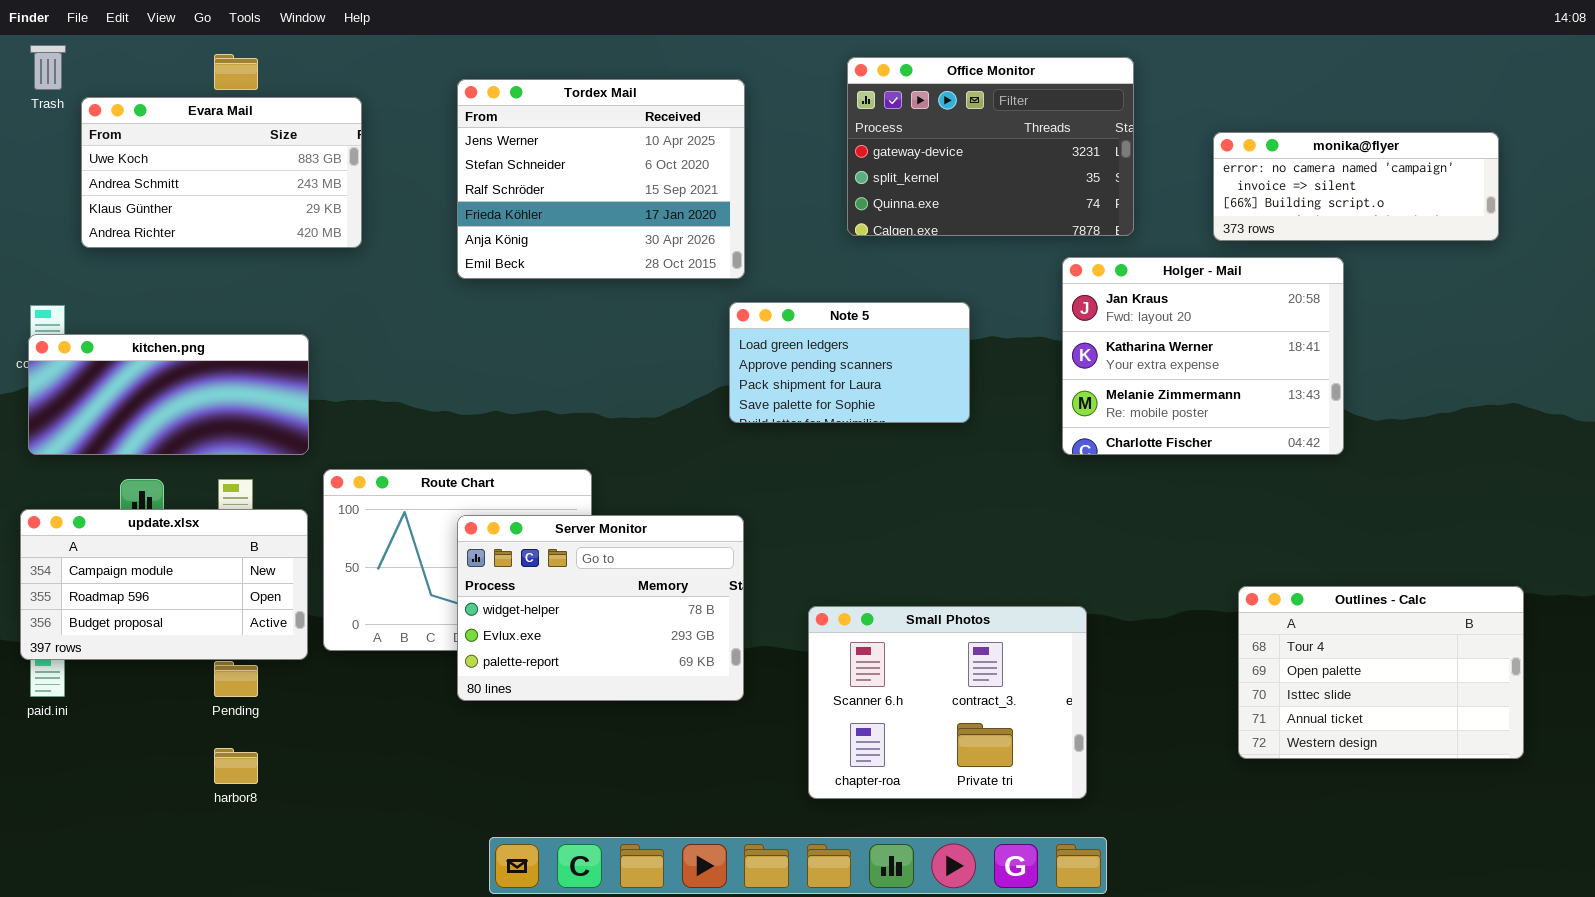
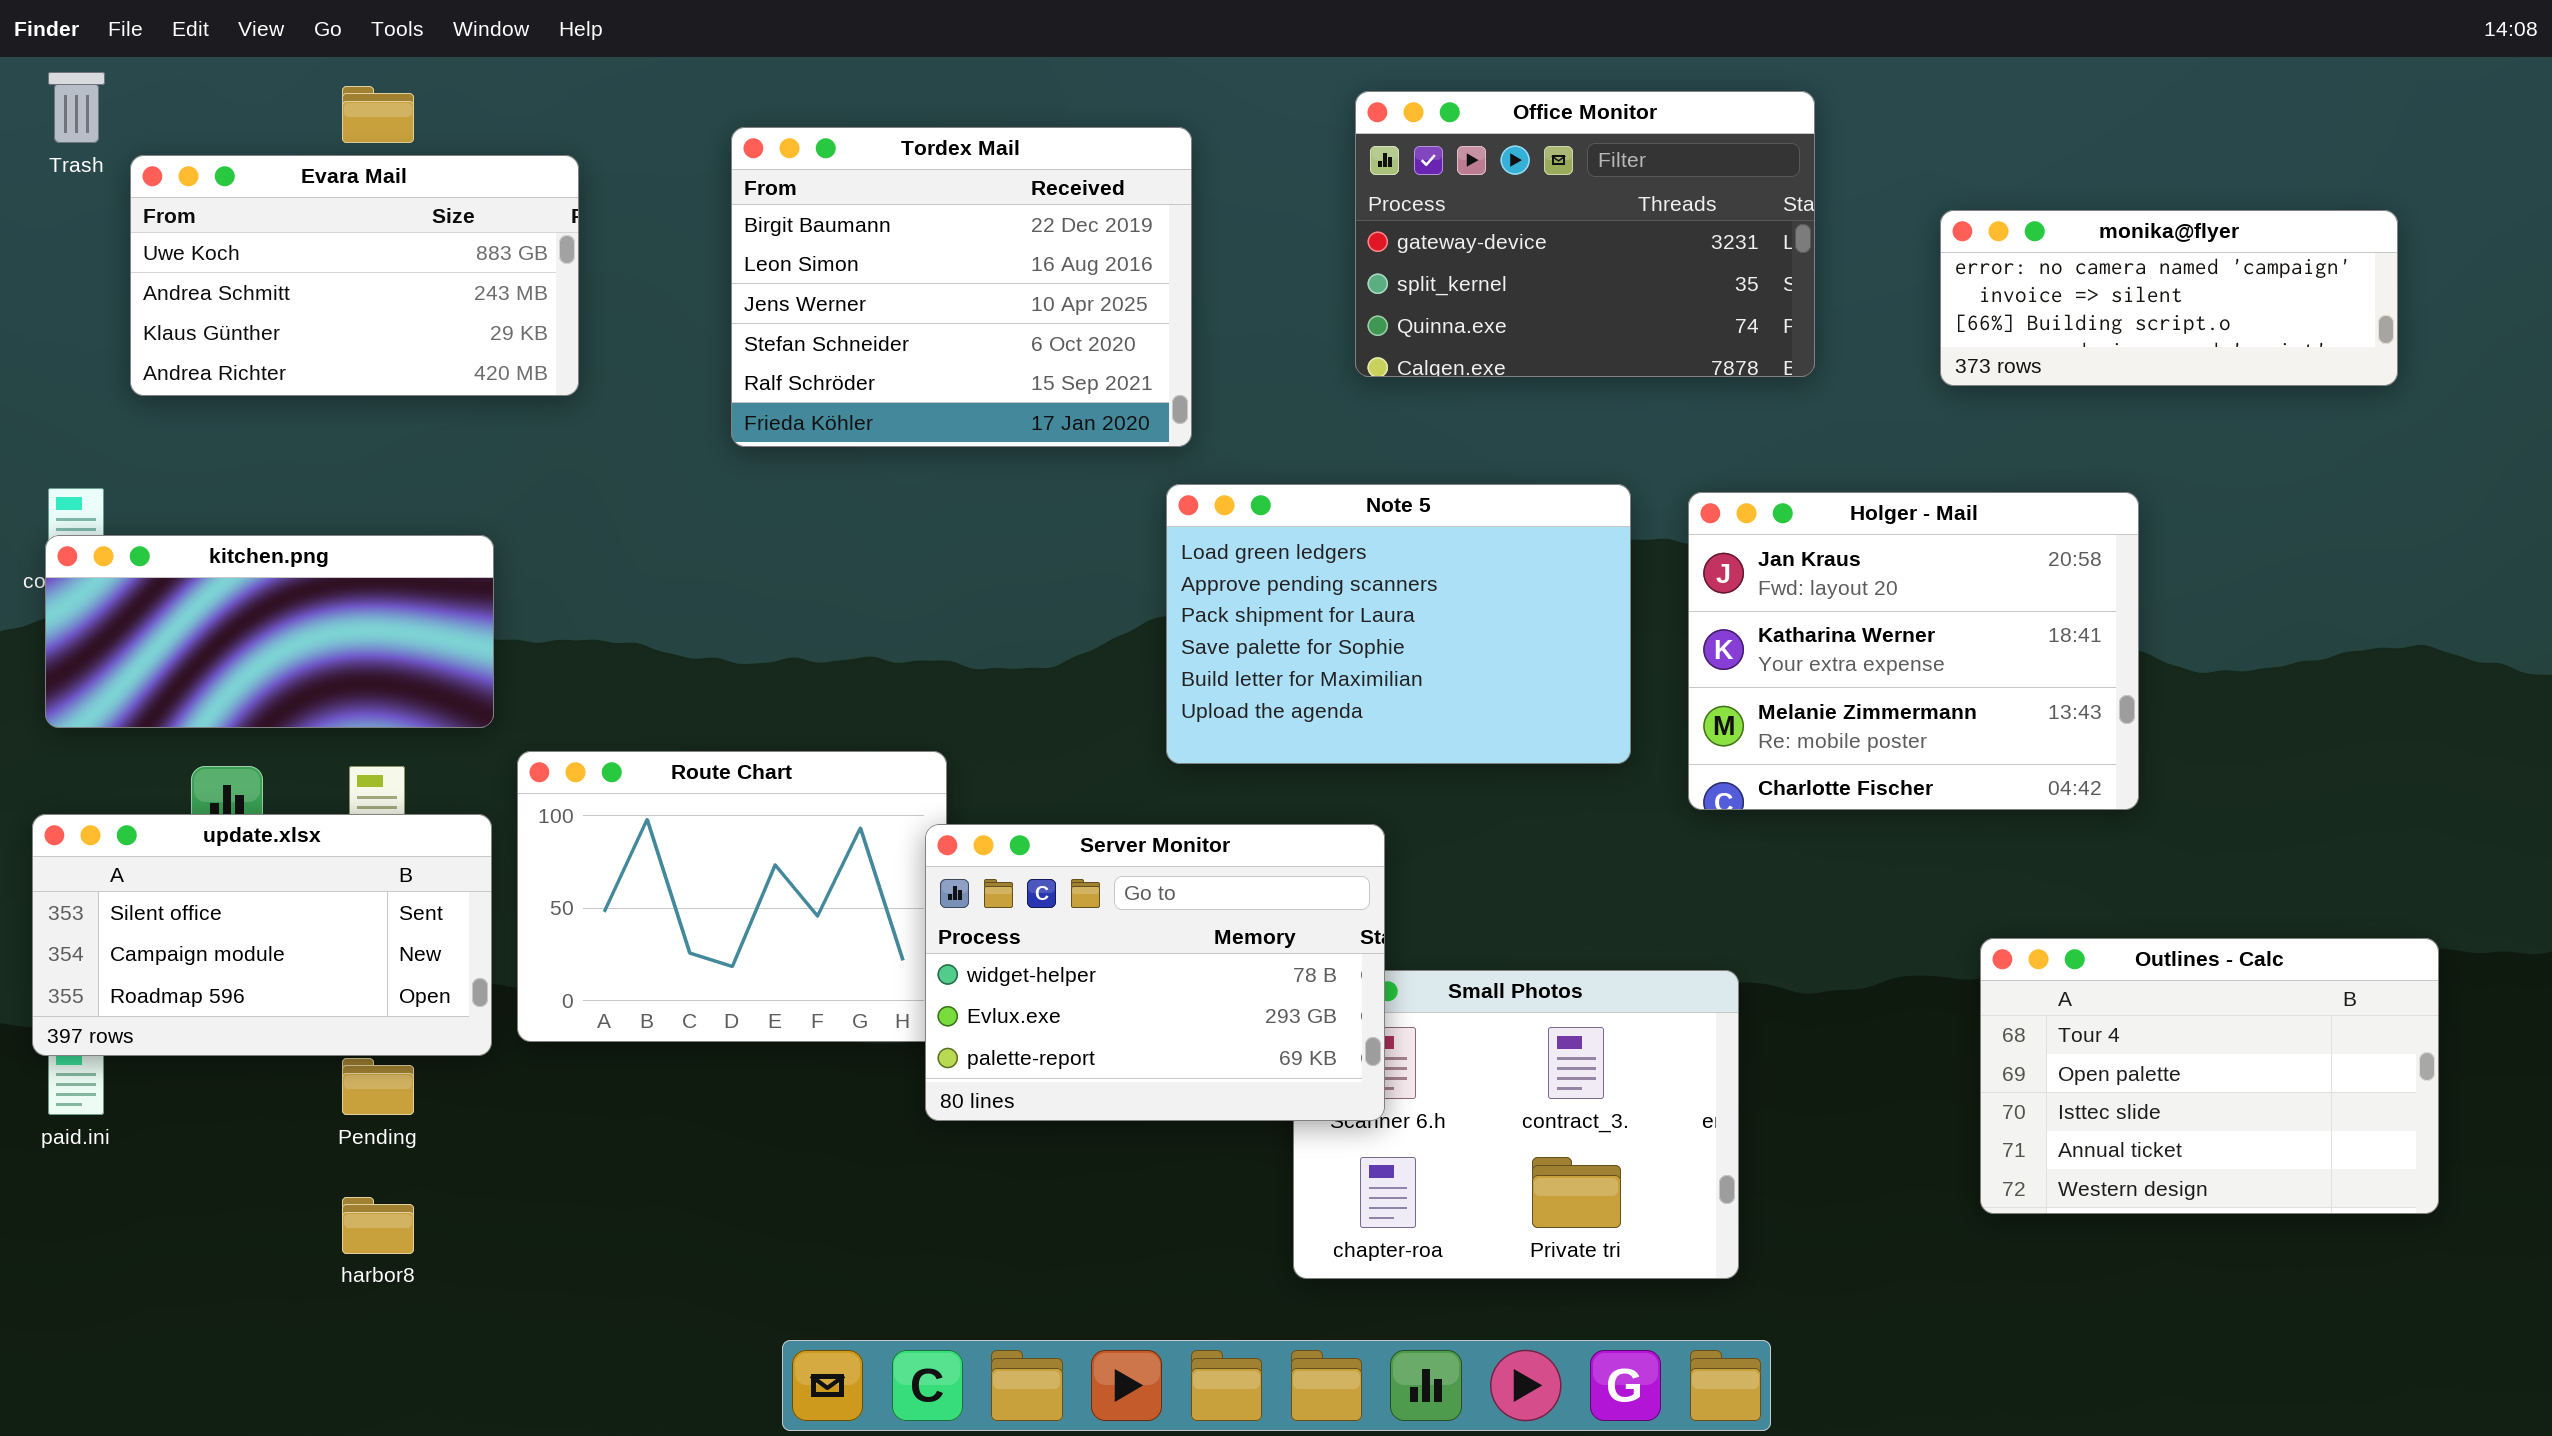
Tordex Mail: [457,79,745,279] -> [731,127,1192,447], scrolled up 2 rows
Holger - Mail: [1062,257,1344,455] -> [1688,492,2139,810], moved
Note 5: [729,302,970,423] -> [1166,484,1631,764], resized
update.xlsx: [20,509,308,660] -> [32,814,492,1056], scrolled up 1 row
Server Monitor: [457,515,744,701] -> [925,824,1385,1121], moved

